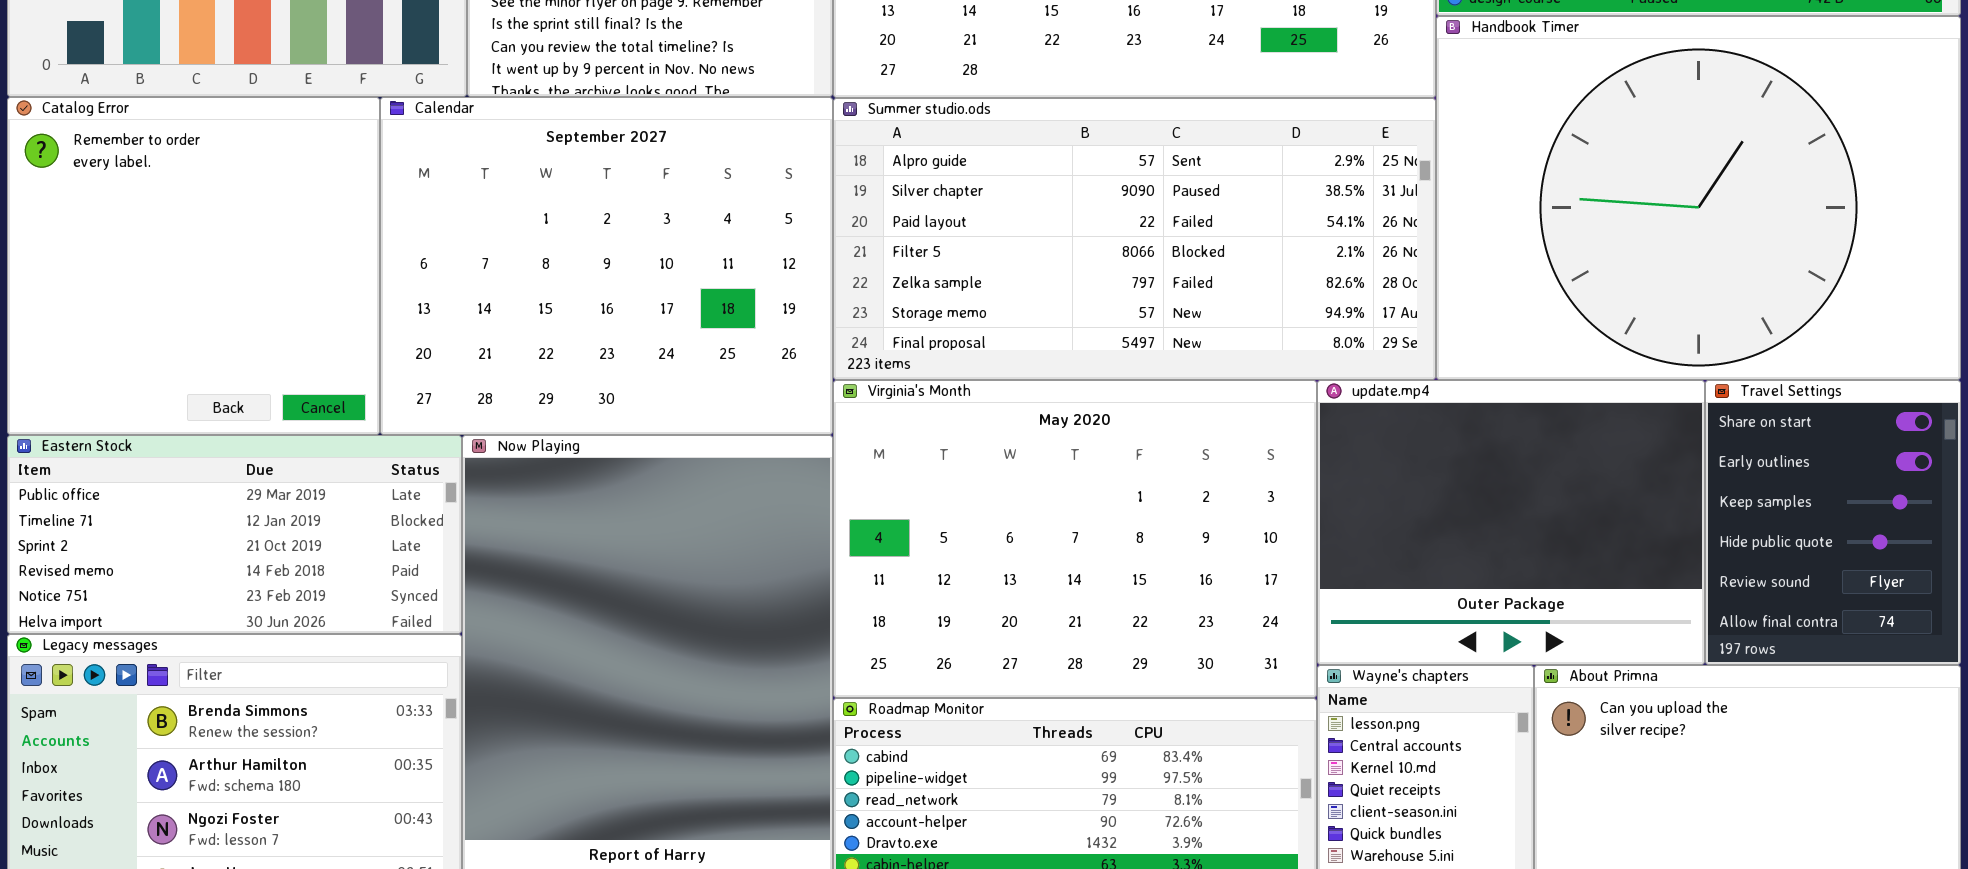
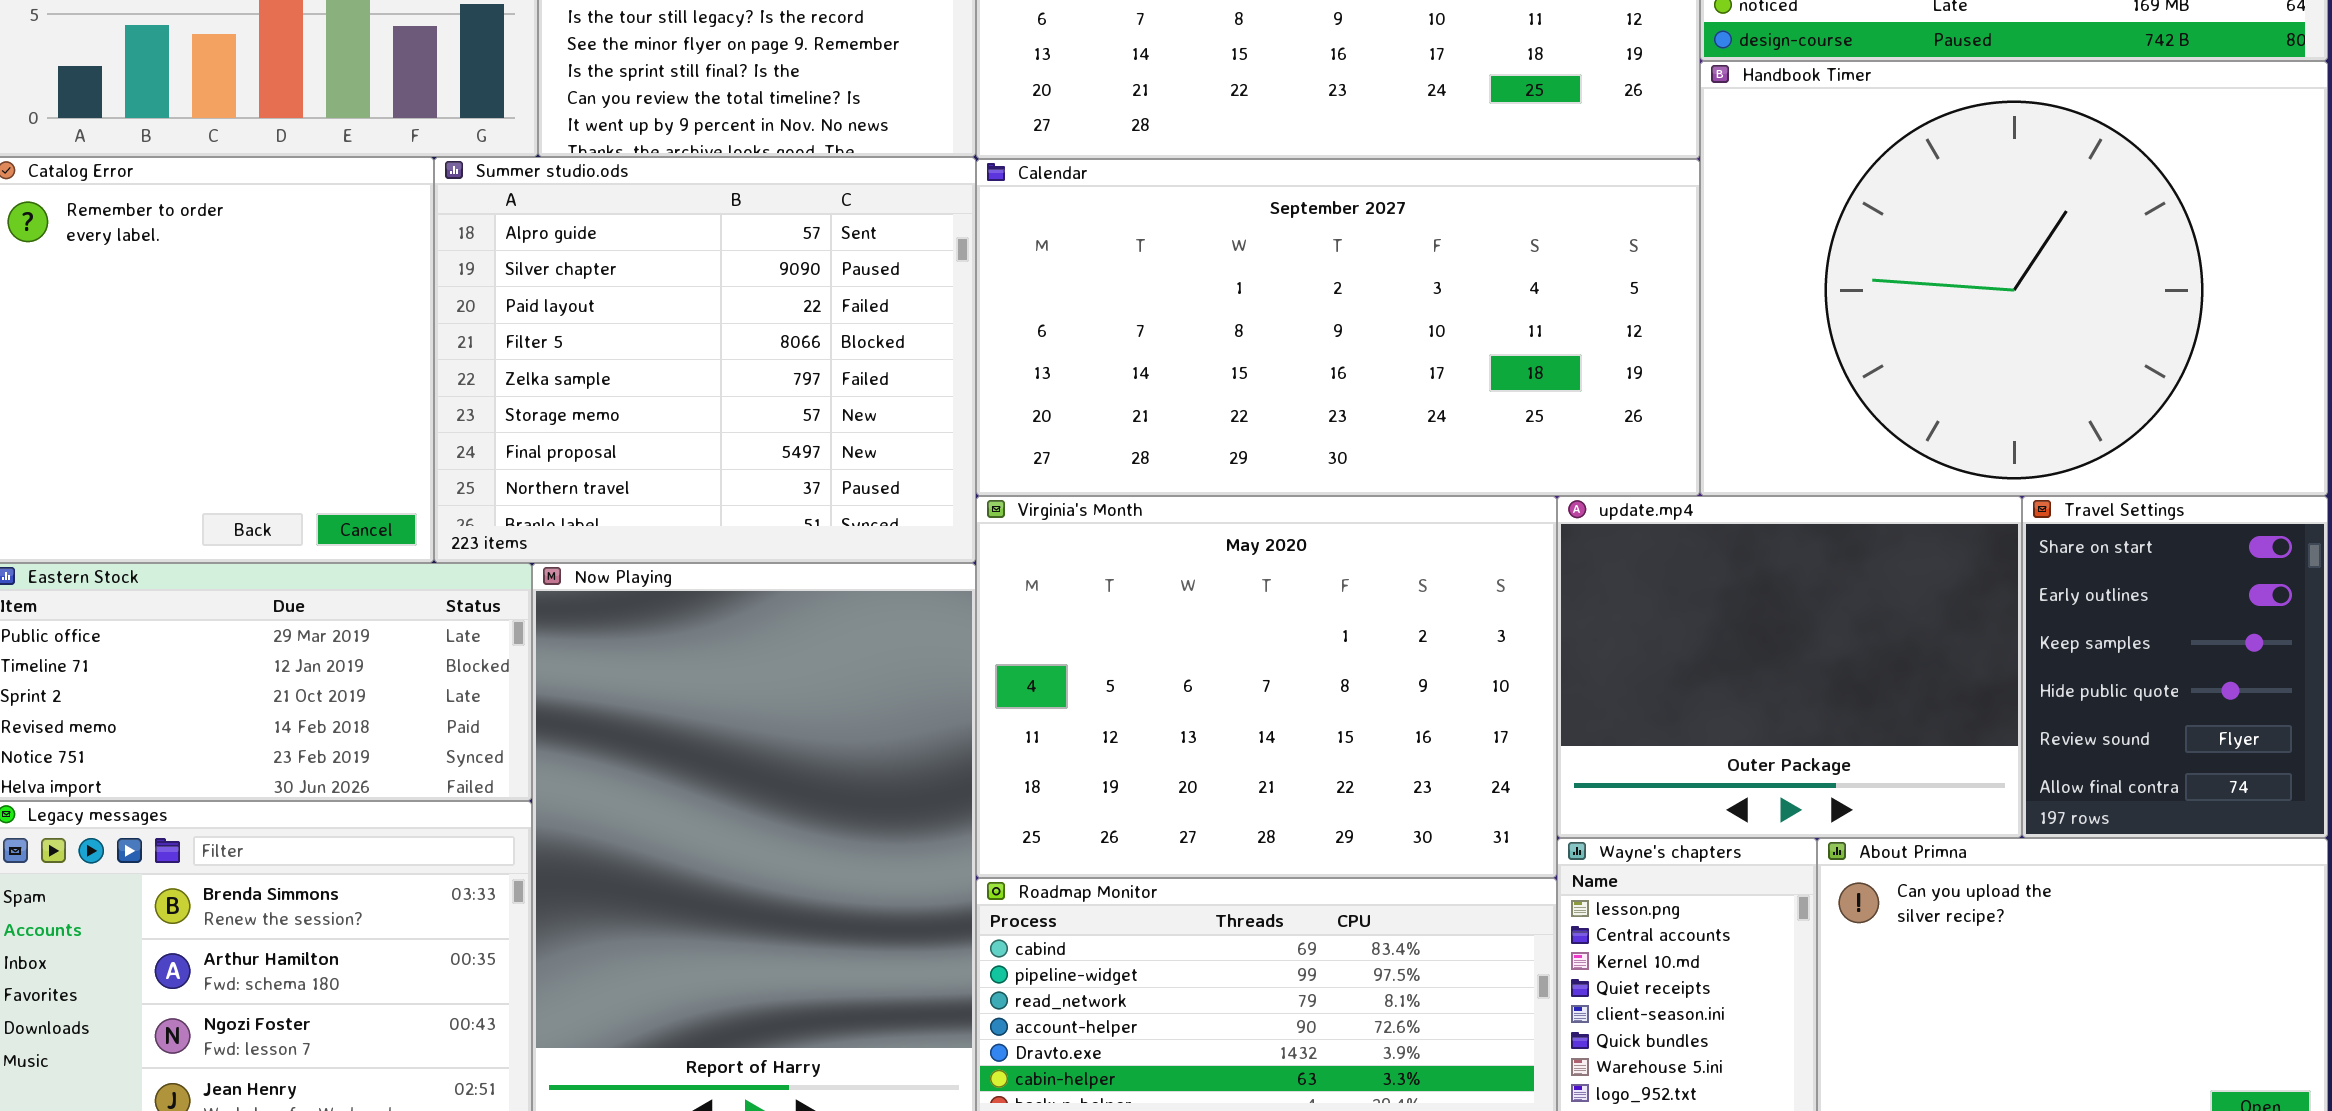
Calendar: [380,97,833,435] -> [976,159,1700,496], moved, resized
Summer studio.ods: [833,98,1436,380] -> [434,157,976,563], moved, resized

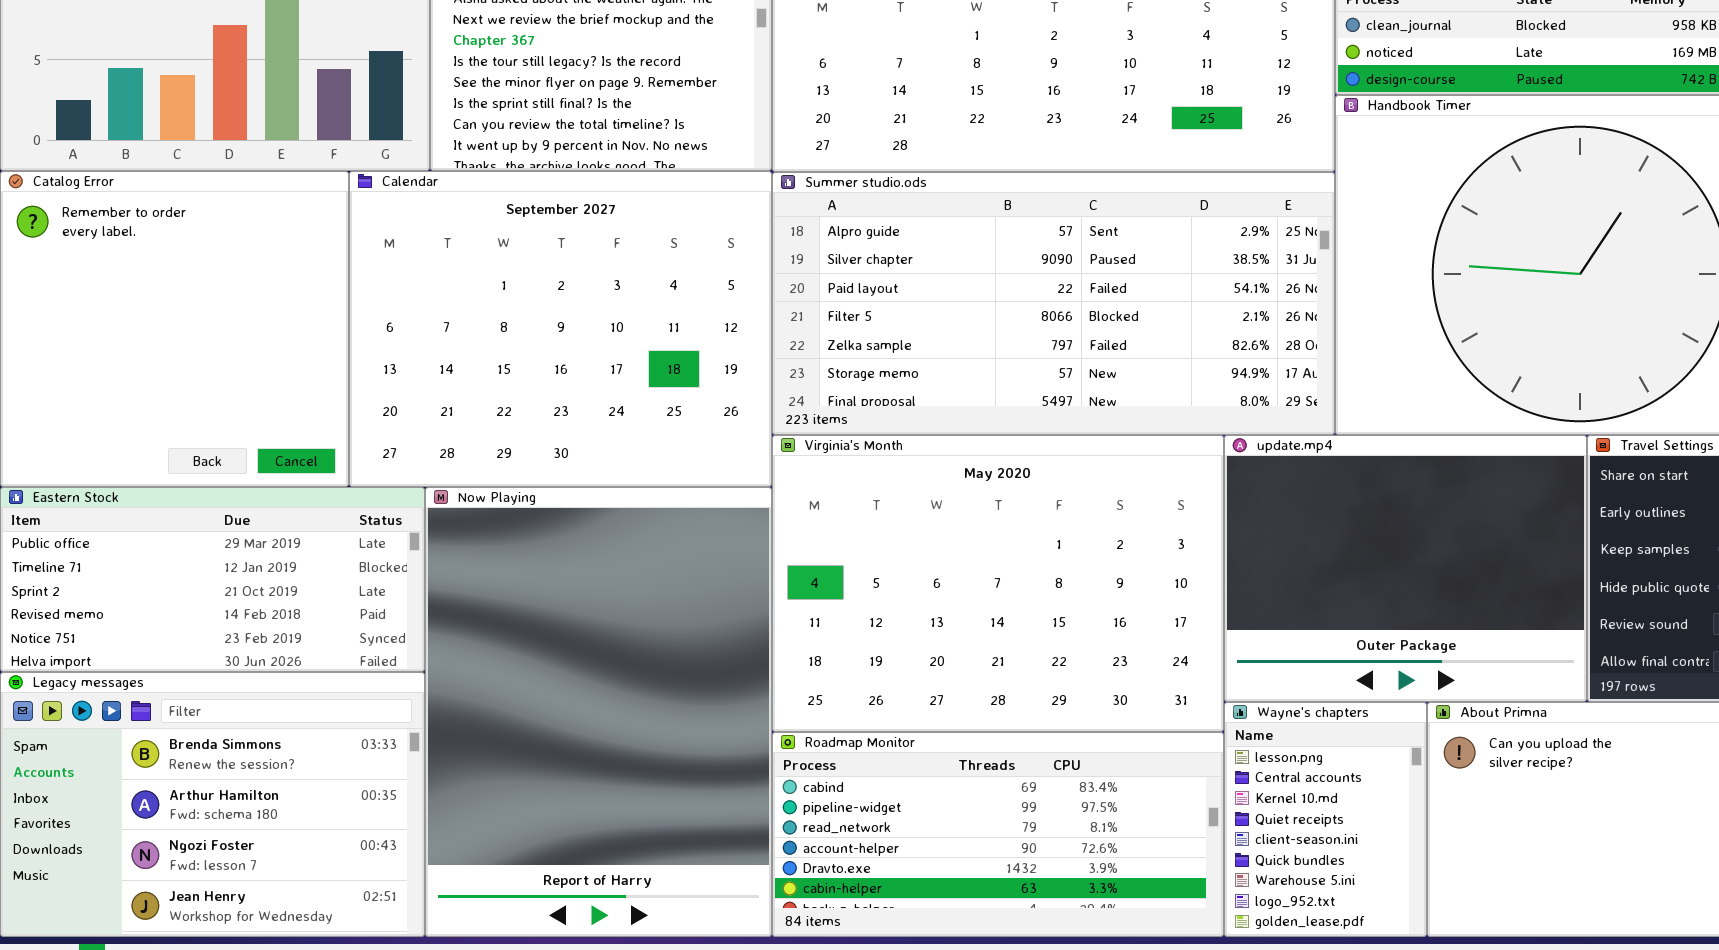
Summer studio.ods: [434,157,976,563] -> [772,172,1335,435], moved, resized
Calendar: [976,159,1700,496] -> [349,171,772,487], moved, resized

